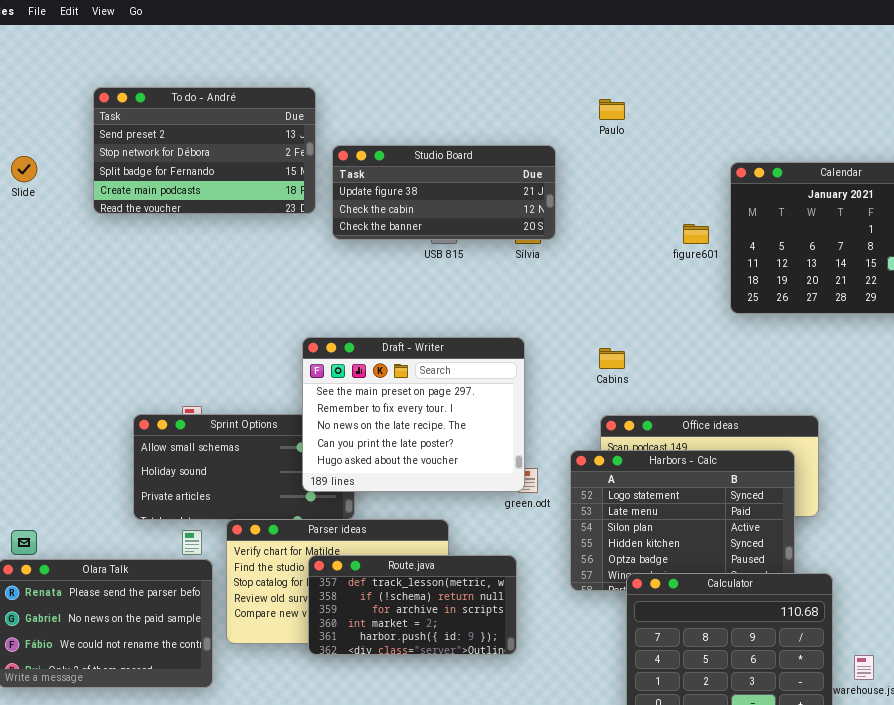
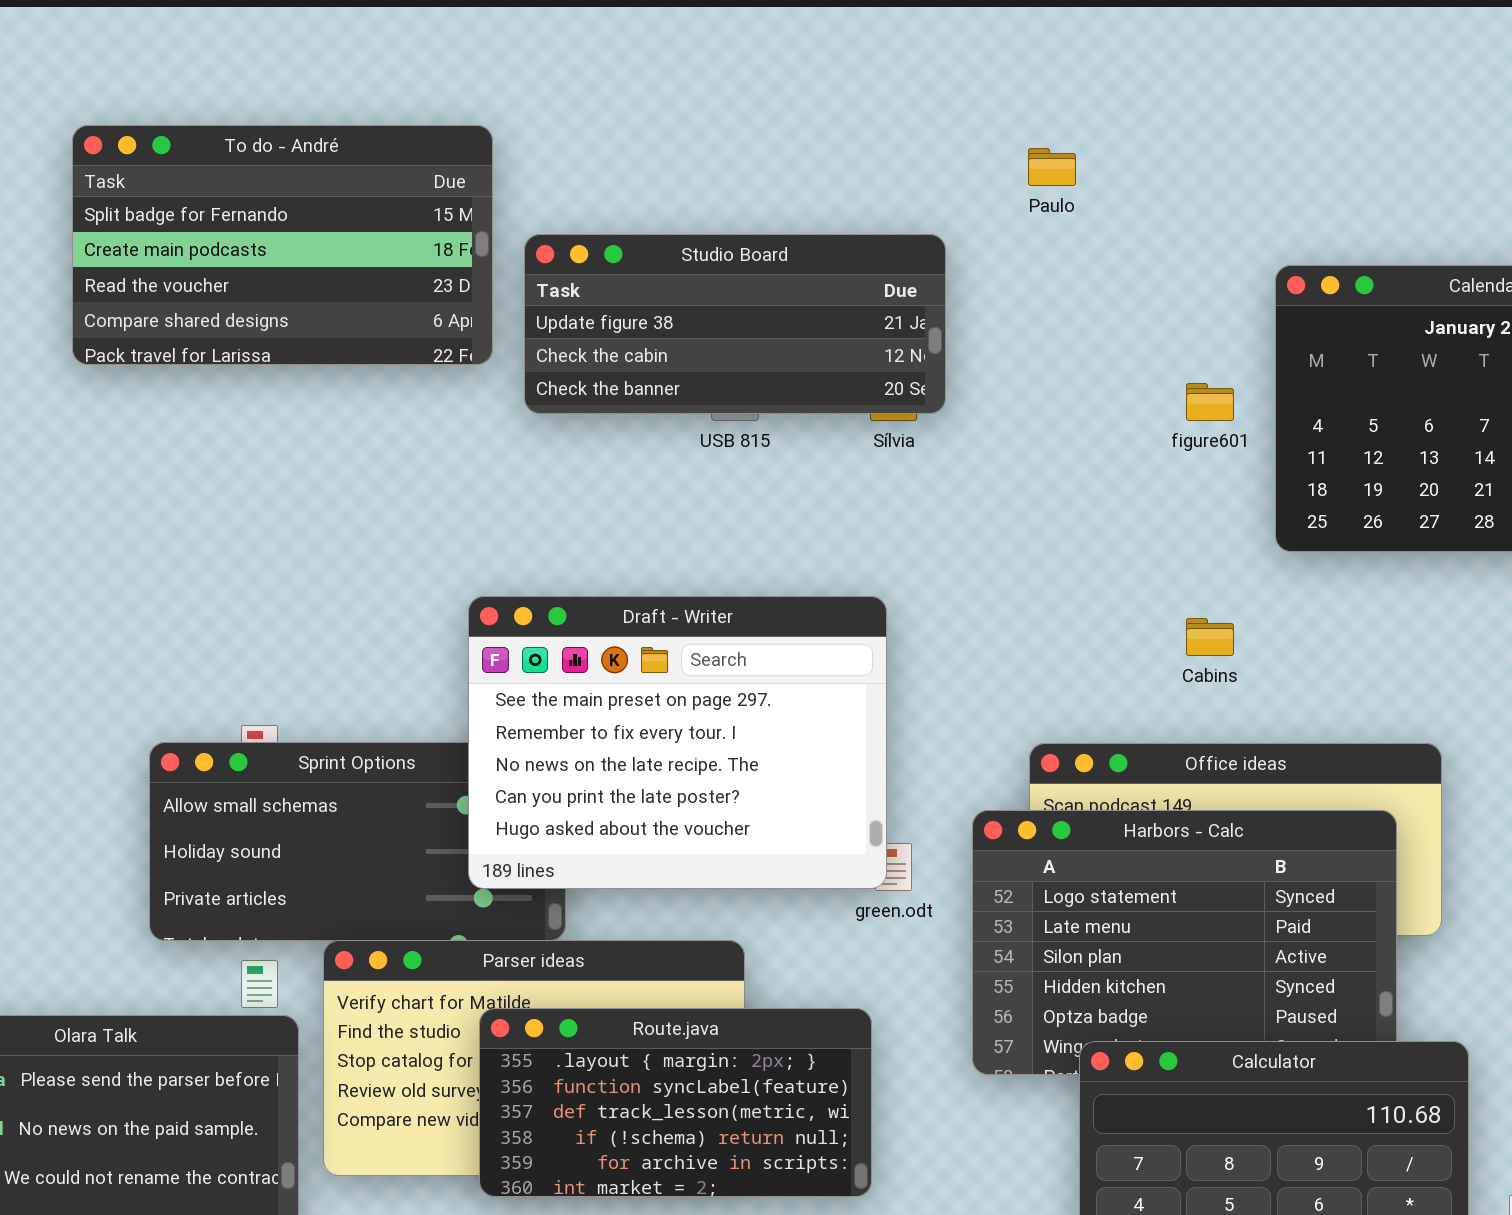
To do - André: [93,87,316,214] -> [72,125,493,365], scrolled down 2 rows
Cabins: [599,348,625,369] -> [1186,618,1234,656], moved
Route.java: [308,555,517,655] -> [479,1008,872,1197], scrolled up 2 rows

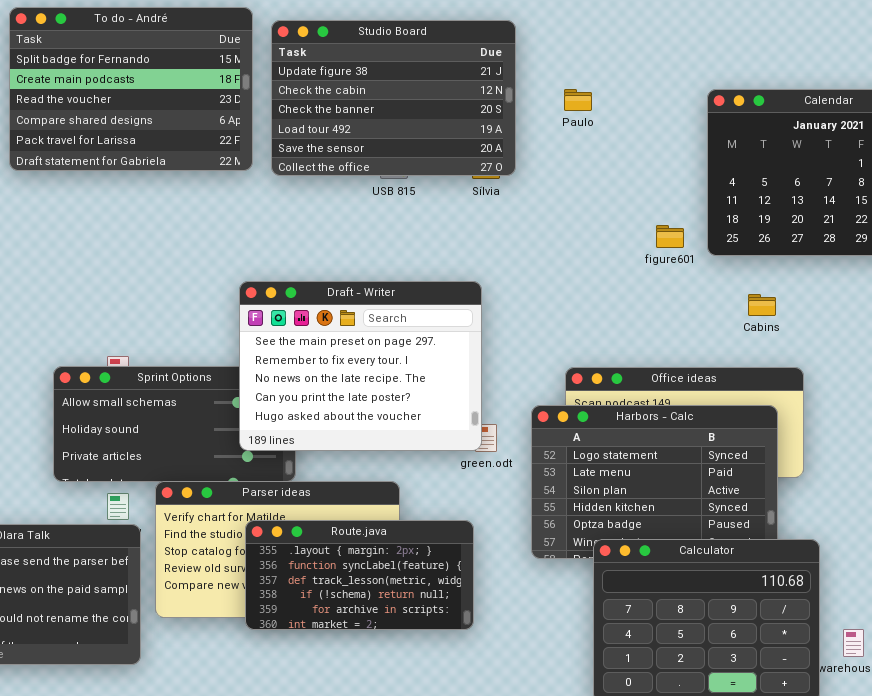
To do - André: [72,125,493,365] -> [9,7,253,171], resized
Paulo: [1028,148,1076,186] -> [564,89,592,111], moved
Studio Board: [524,234,946,414] -> [271,20,516,176], resized
figure601: [1186,383,1234,421] -> [656,225,684,248], moved
Cabins: [1186,618,1234,656] -> [748,294,776,316], moved

